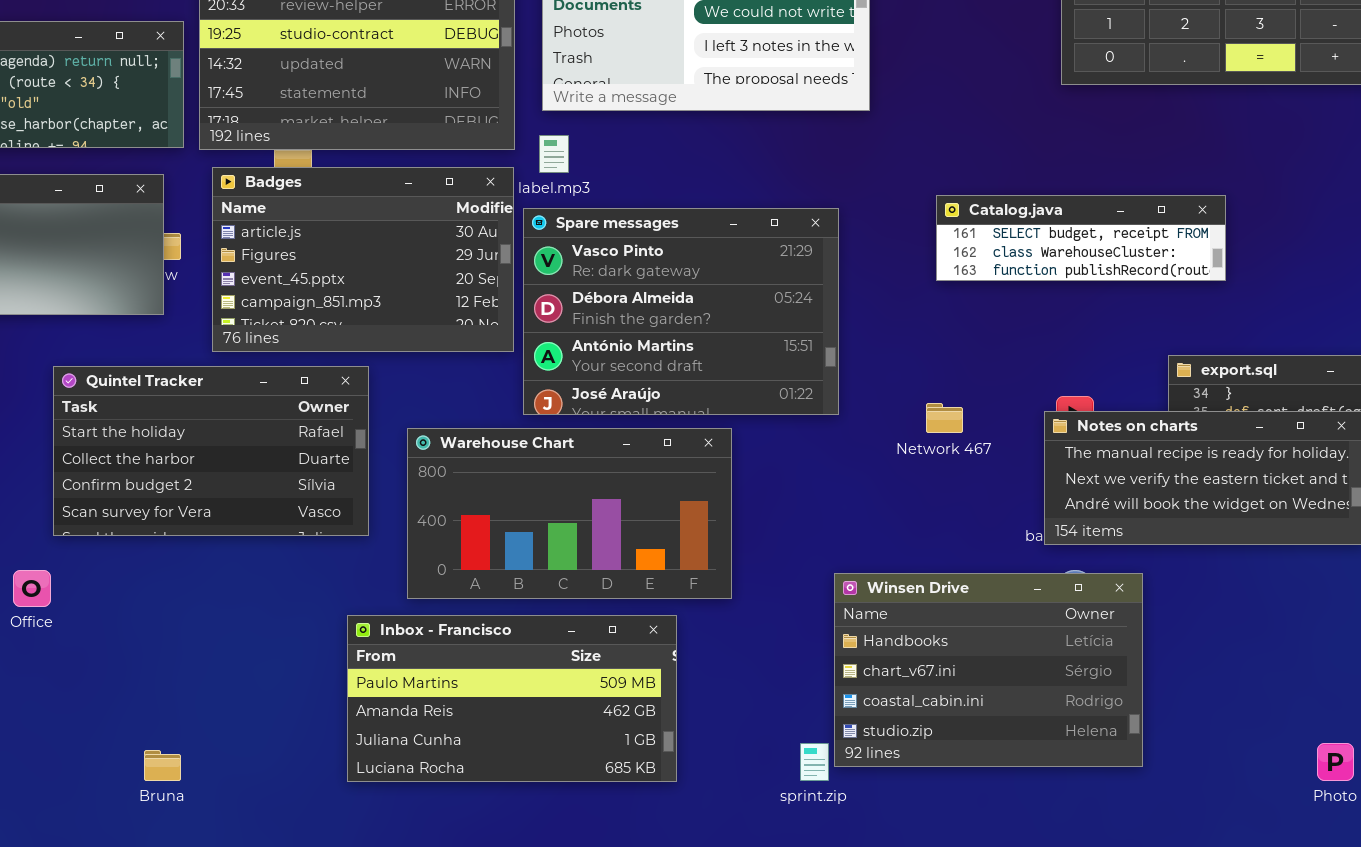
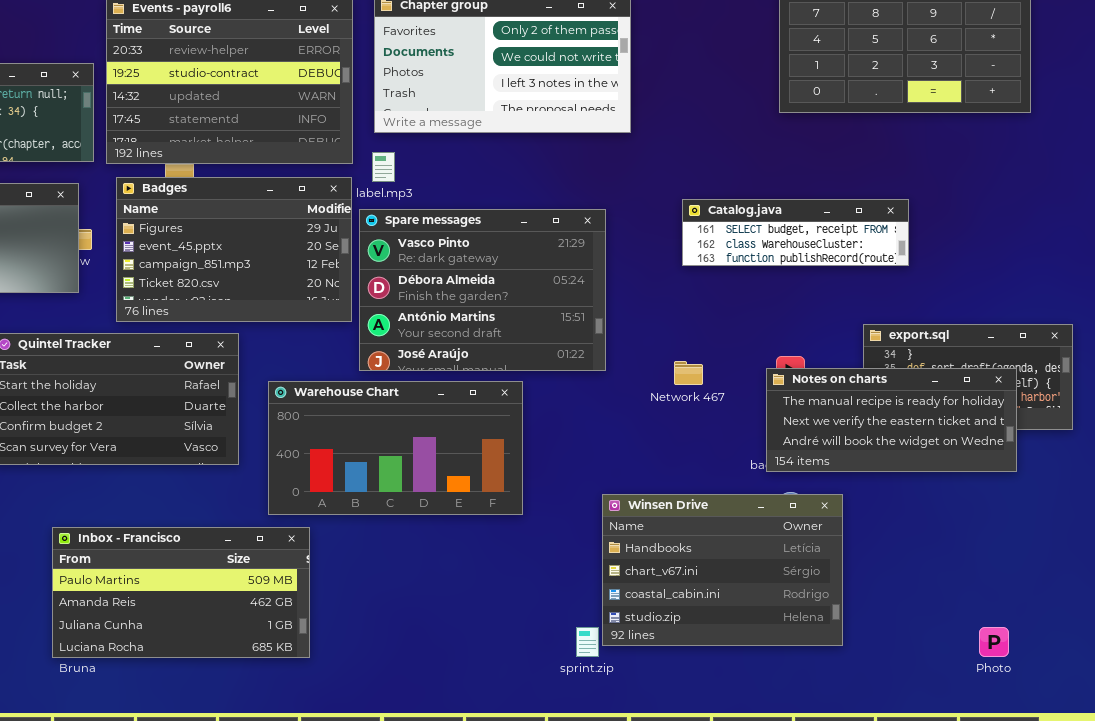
Badges: [212,167,514,352] -> [116,177,352,322], scrolled down 1 row
Inbox - Francisco: [347,615,677,782] -> [52,527,310,658], moved

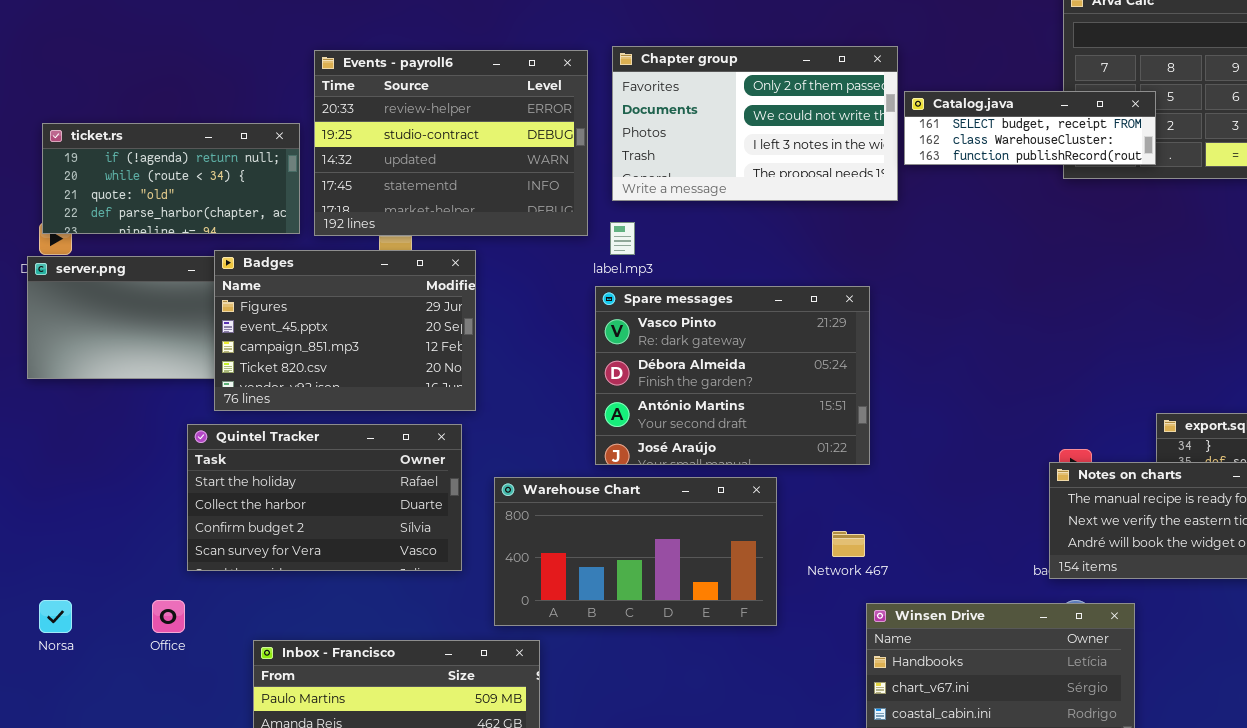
Badges: [116,177,352,322] -> [214,250,476,411], moved
Catalog.java: [682,199,909,266] -> [904,91,1156,165], moved
Network 467: [674,361,703,385] -> [832,531,865,557], moved

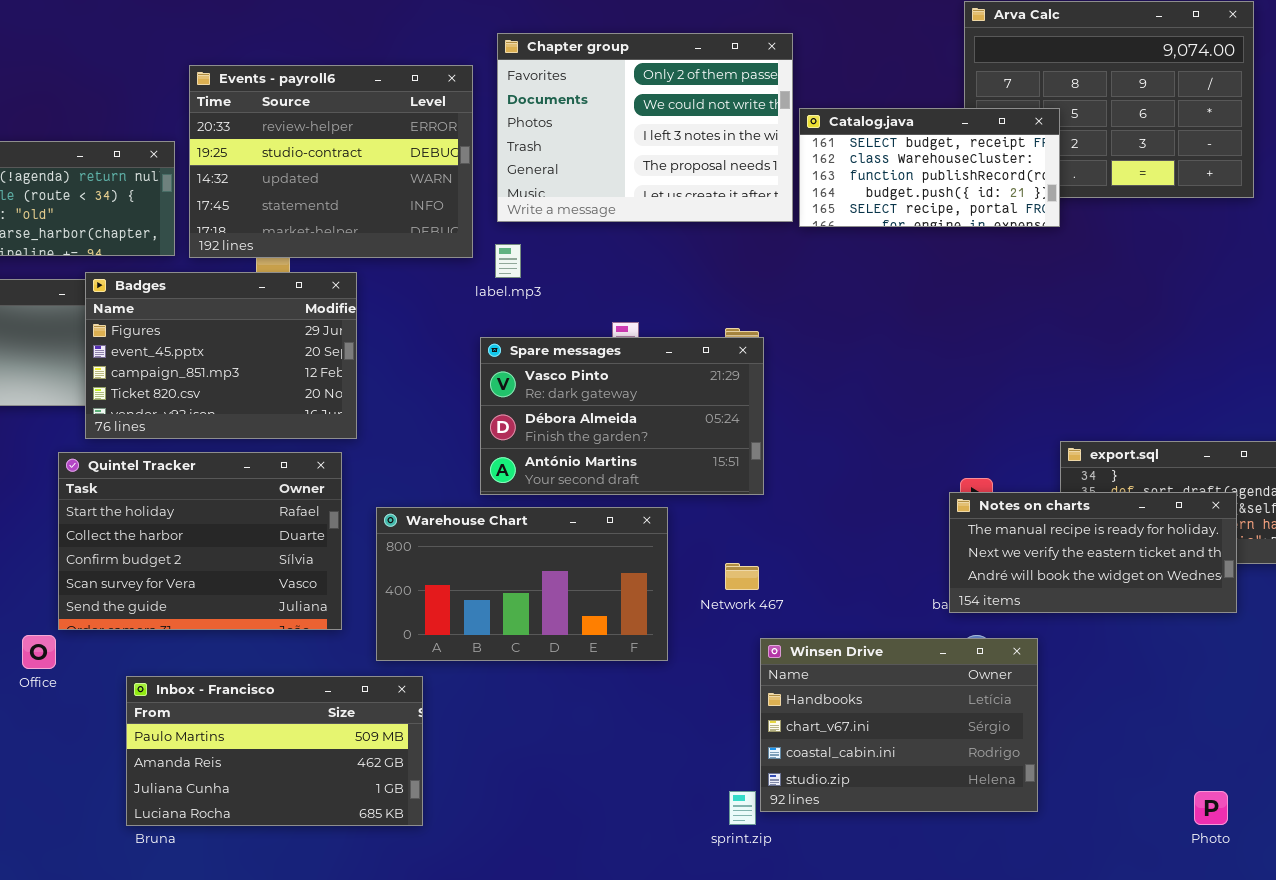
Chapter group: [612,46,898,201] -> [497,33,793,222], resized
Catalog.java: [904,91,1156,165] -> [799,108,1060,227], resized
Spare messages: [595,286,870,465] -> [480,337,764,495], resized
Quintel Tracker: [187,424,462,571] -> [58,452,342,630], resized

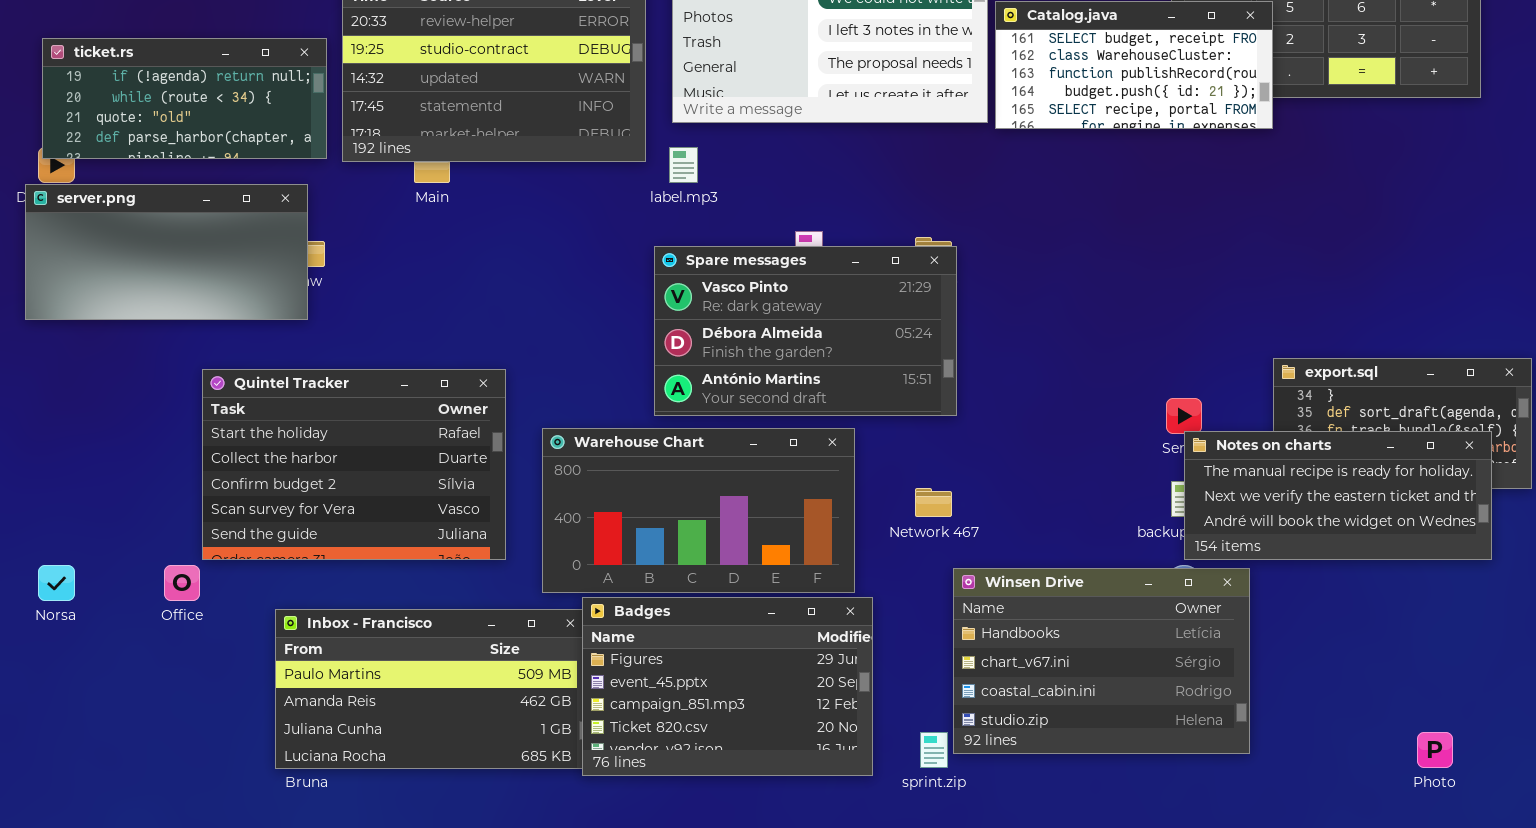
Badges: [85,272,357,439] -> [582,597,873,776], moved
Notes on charts: [949,492,1237,613] -> [1184,431,1492,560], moved

